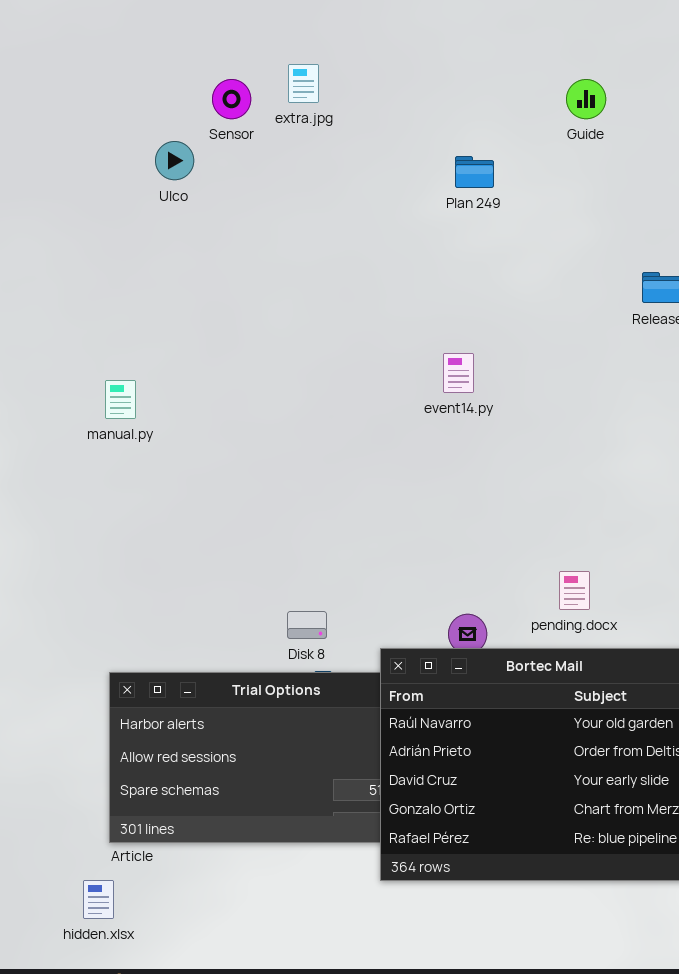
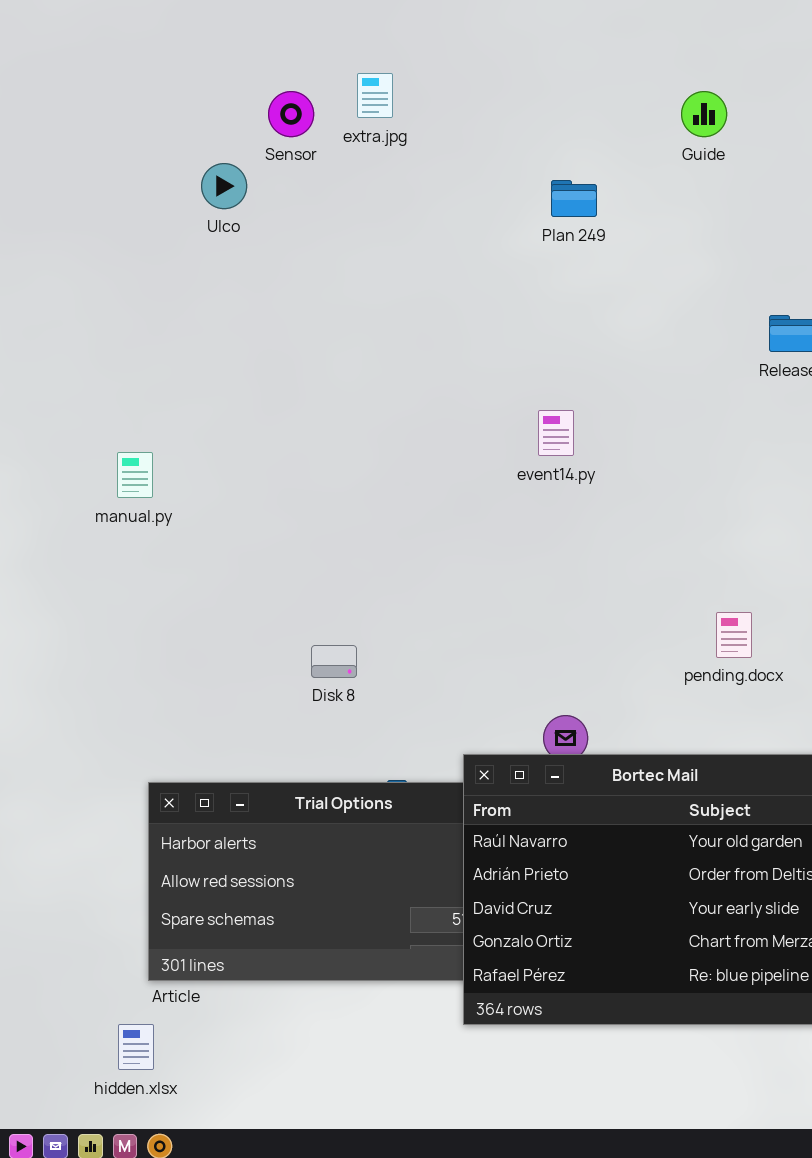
manual.py: [105,380,136,419] -> [117,452,153,498], moved
pending.docx: [559,571,590,610] -> [716,612,752,658], moved
Disk 8: [287,611,327,639] -> [311,645,357,678], moved

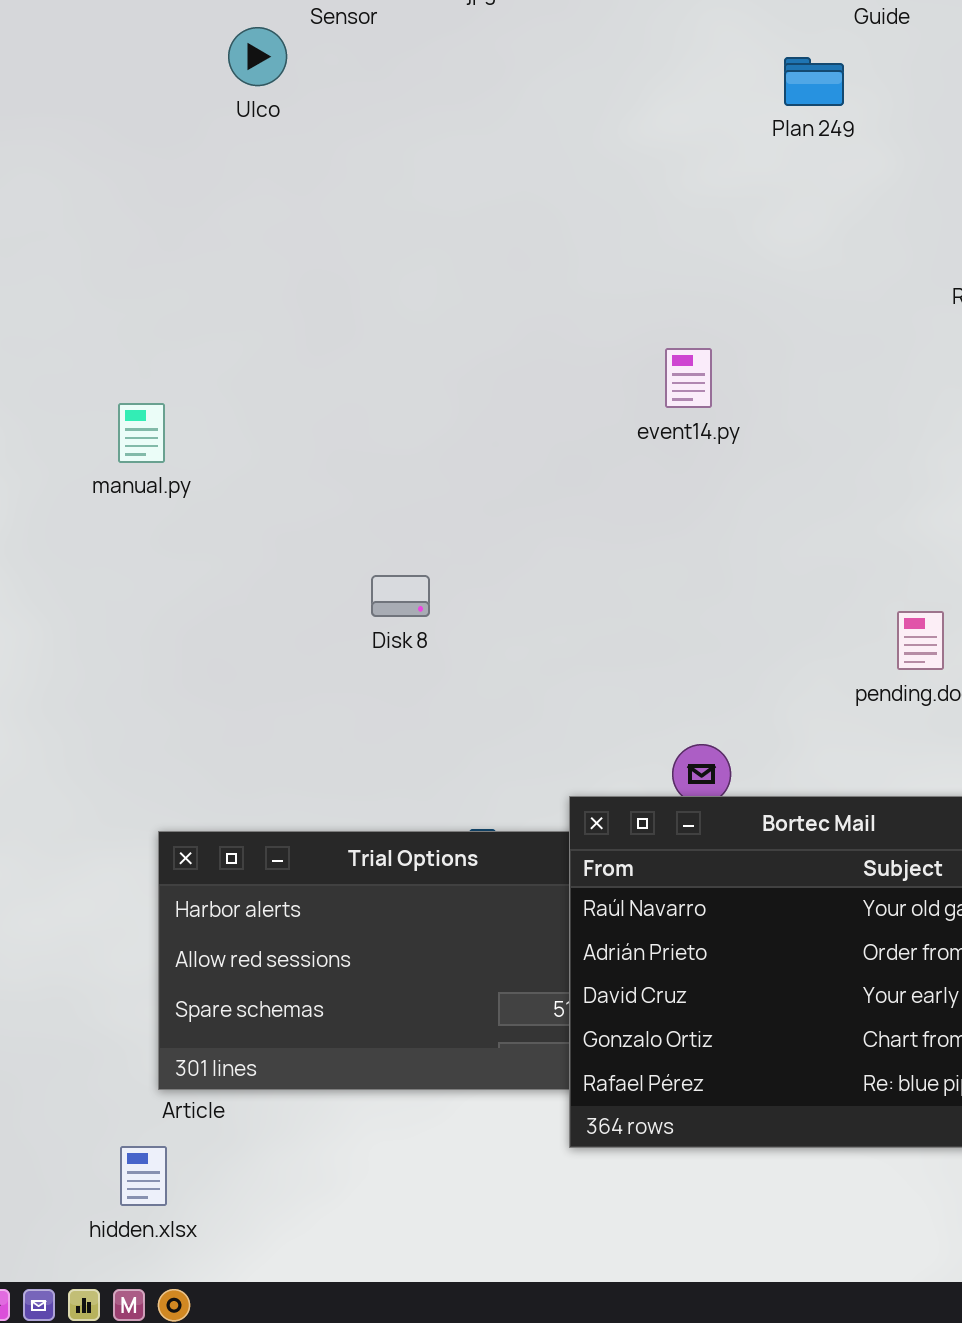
Plan 249: [551,180,597,217] -> [784,57,844,106], moved
Disk 8: [311,645,357,678] -> [371,575,430,617], moved

